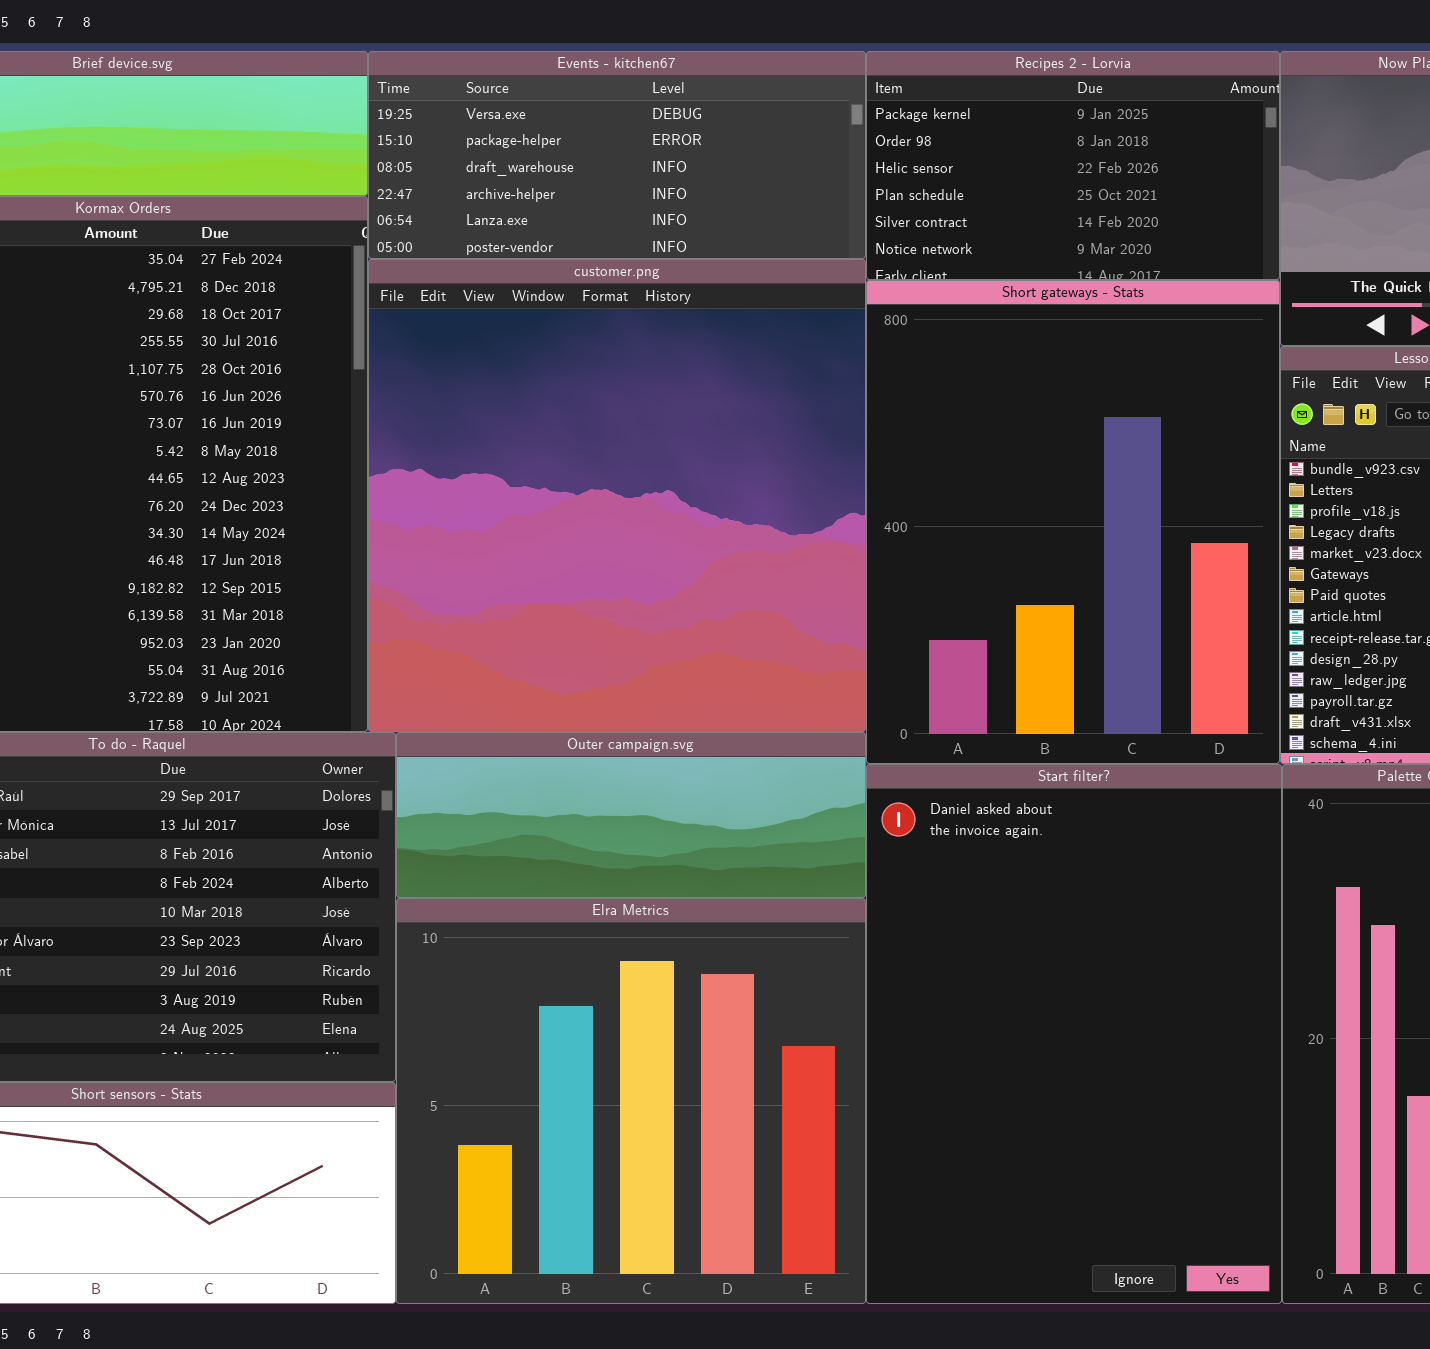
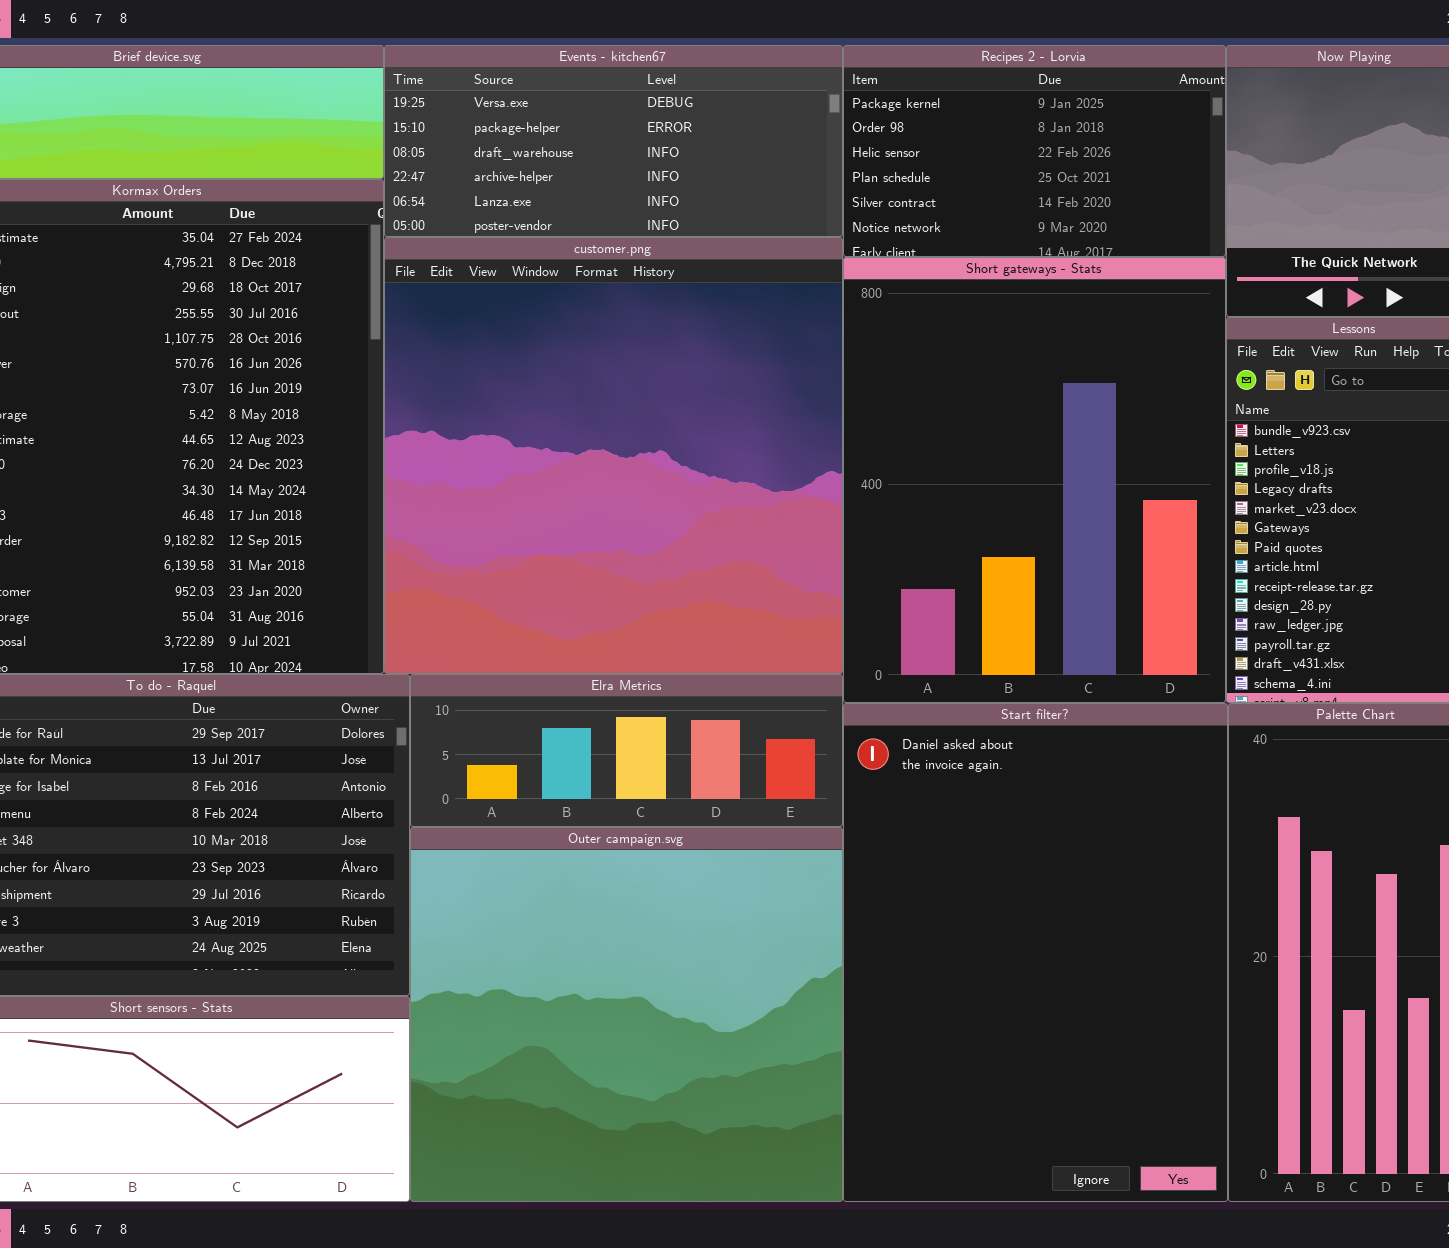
Outer campaign.svg: [396,732,866,898] -> [410,827,843,1202], moved, resized
Elra Metrics: [396,898,866,1304] -> [410,674,843,827], moved, resized

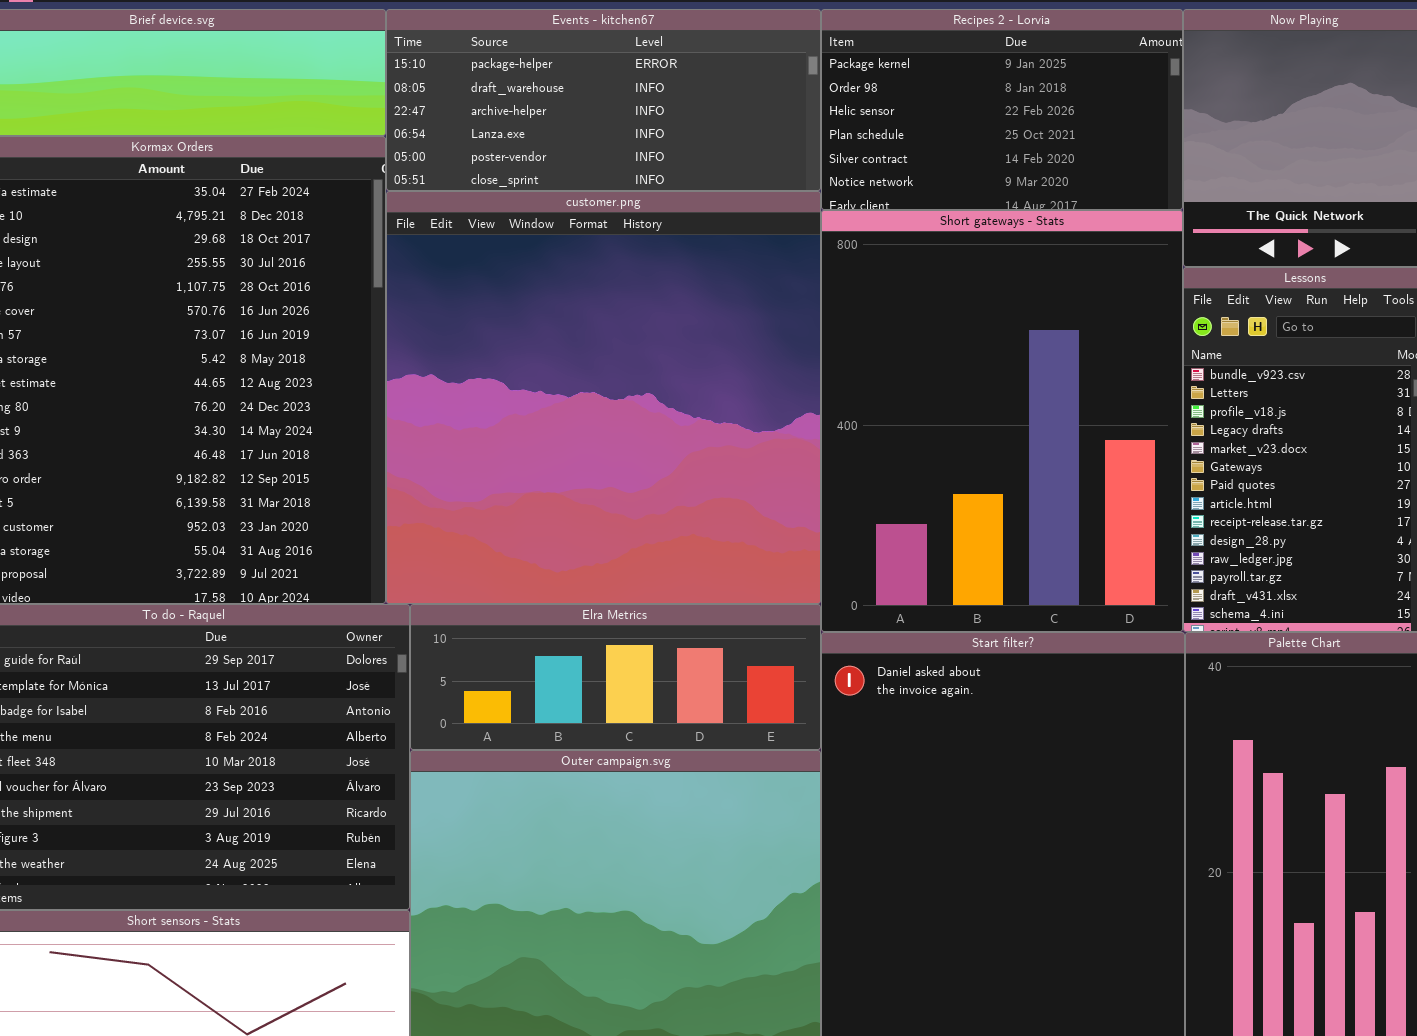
Events - kitchen67: [384,45,843,237] -> [386,9,821,191], scrolled down 1 row

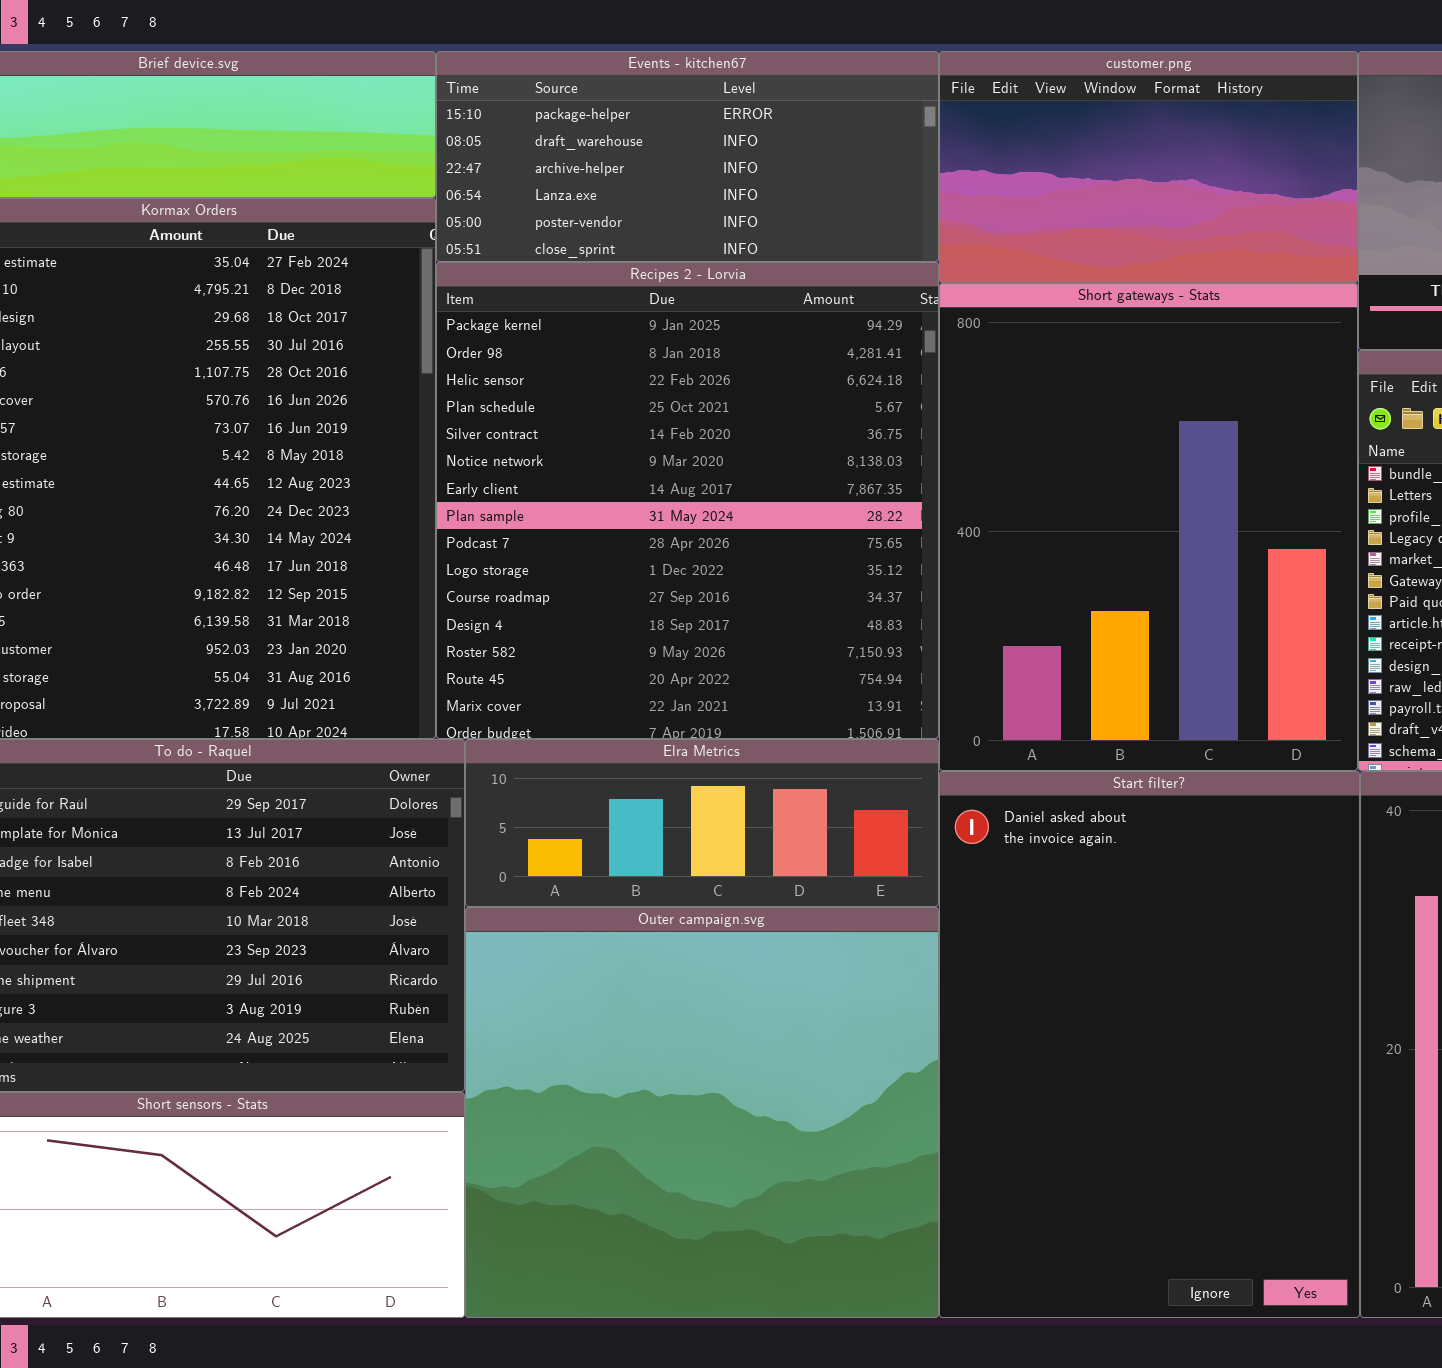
Recipes 2 - Lorvia: [821,9,1183,210] -> [436,262,939,739], moved, resized
customer.png: [386,191,821,604] -> [939,51,1358,283], moved, resized

